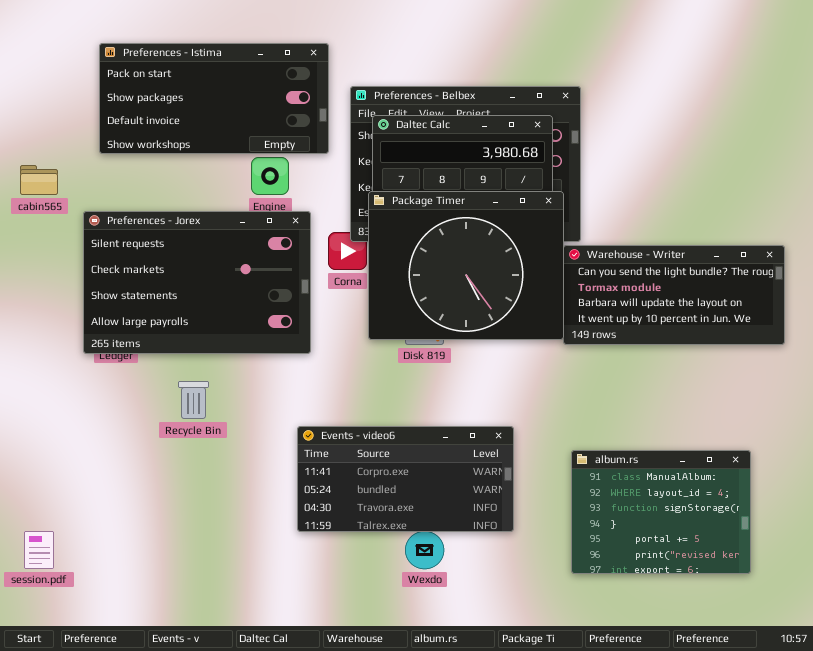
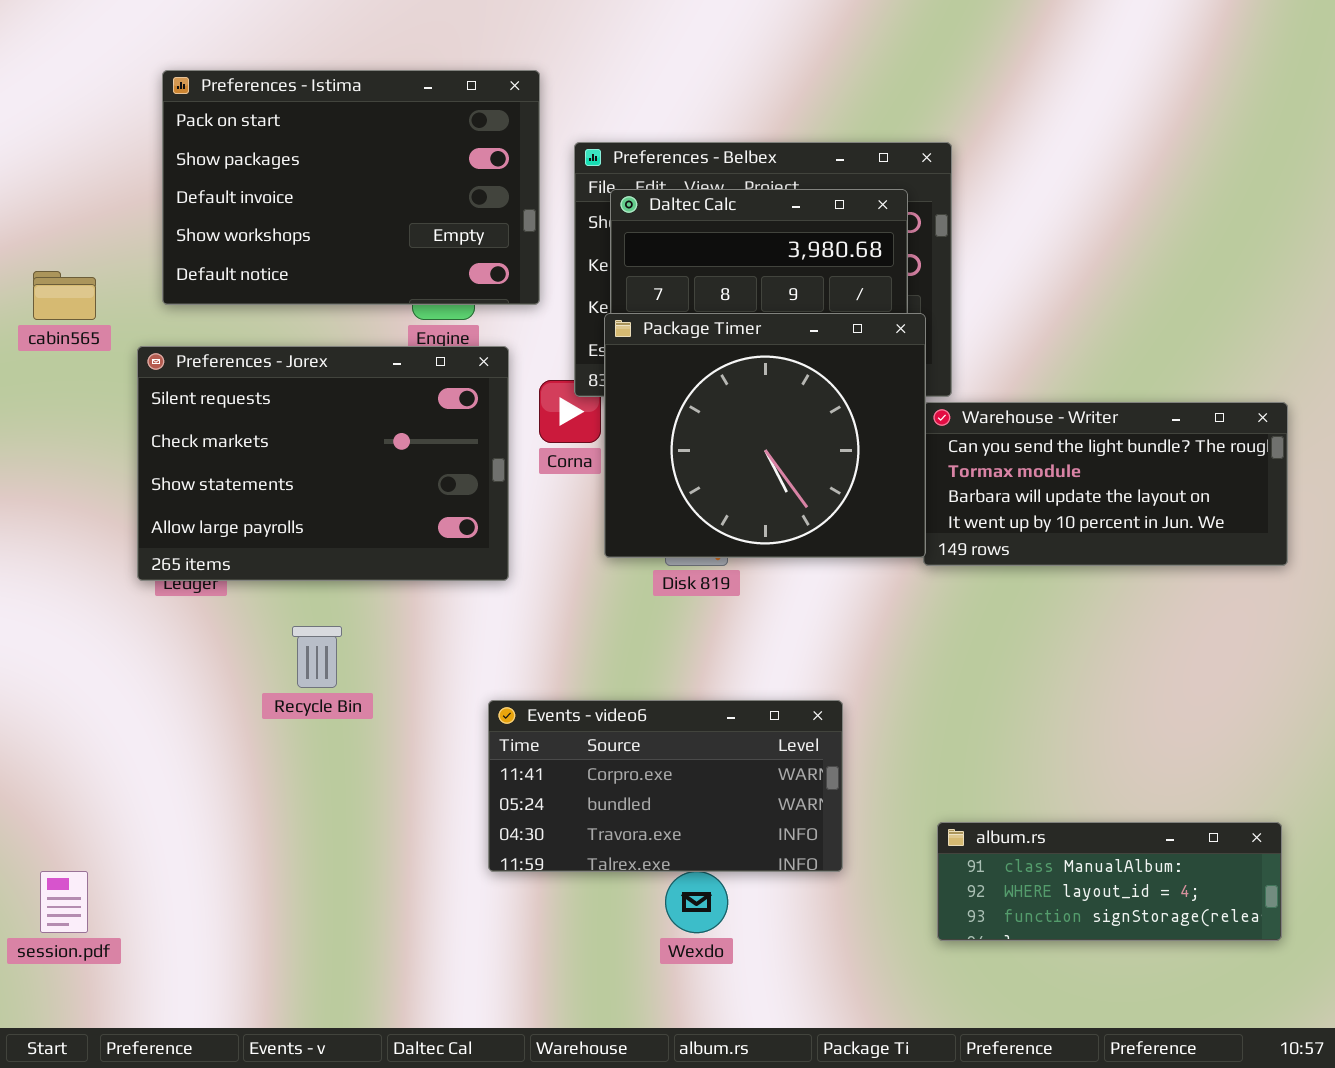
Preferences - Istima: [99,43,329,154] -> [162,70,540,305], resized
album.rs: [571,450,751,574] -> [937,822,1282,941], resized

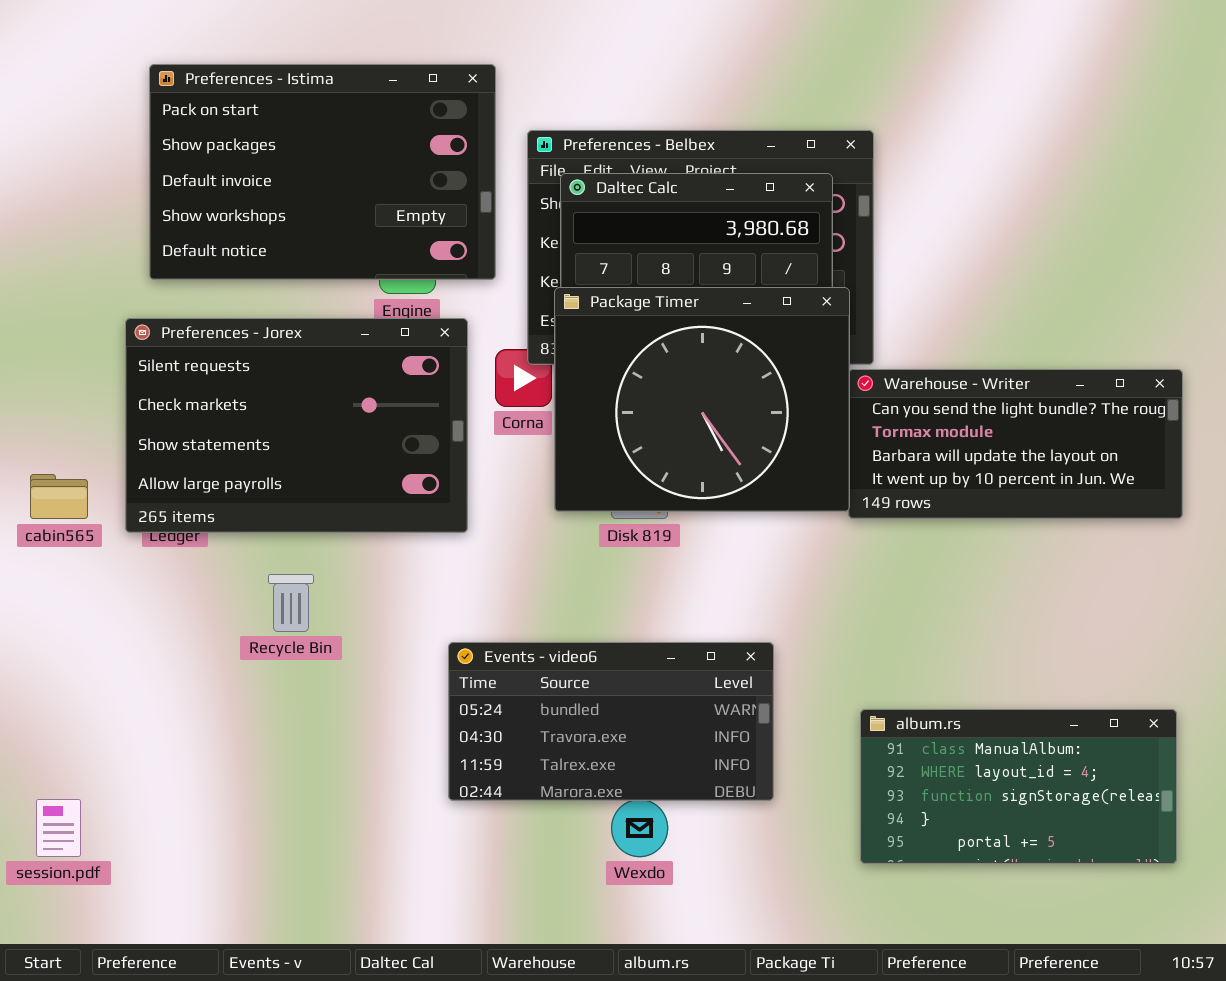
cabin565: [33,271,96,320] -> [30,474,88,519], moved
Events - video6: [488,700,843,872] -> [448,642,774,801], scrolled down 1 row
album.rs: [937,822,1282,941] -> [860,709,1177,864], resized

